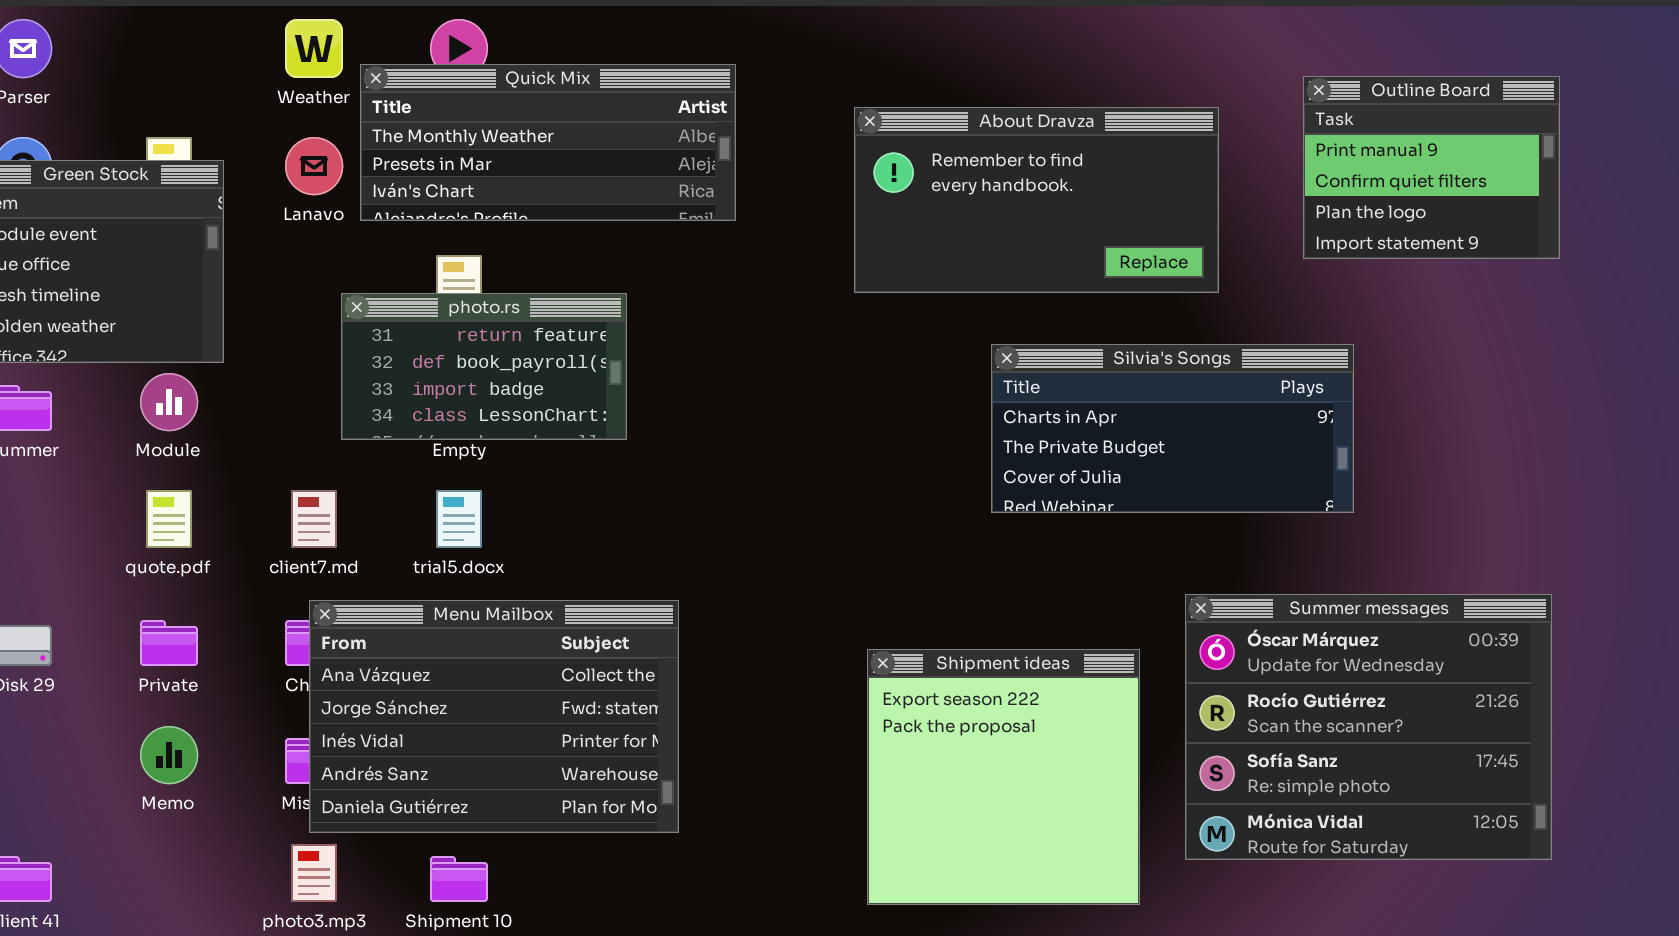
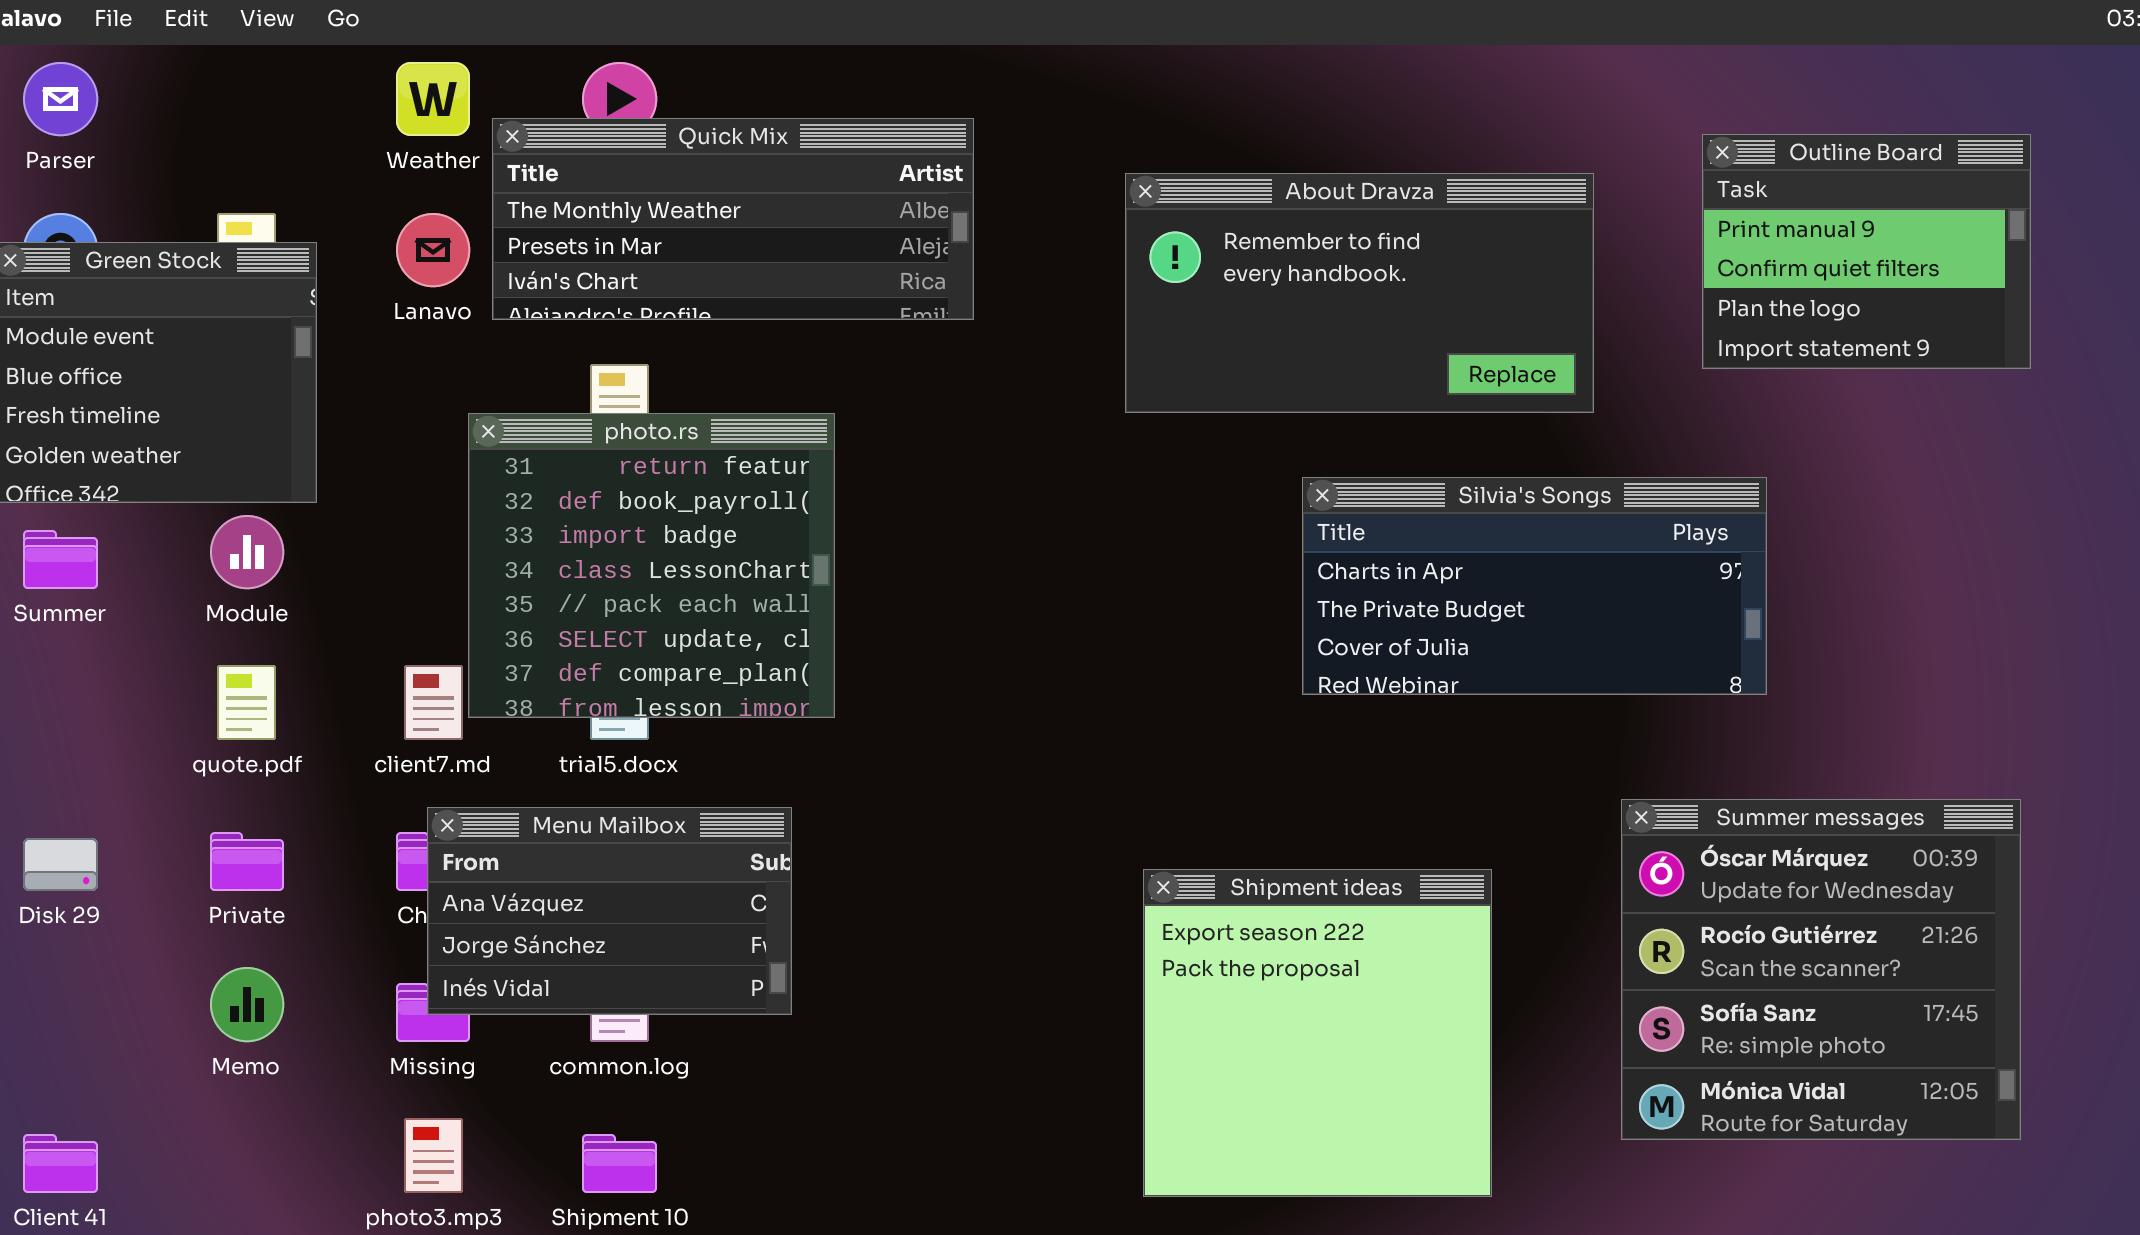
photo.rs: [341,293,627,440] -> [468,413,835,718], resized
Summer messages: [1185,594,1552,860] -> [1621,799,2021,1140], resized
Menu Mailbox: [309,600,679,833] -> [427,807,792,1015], resized

